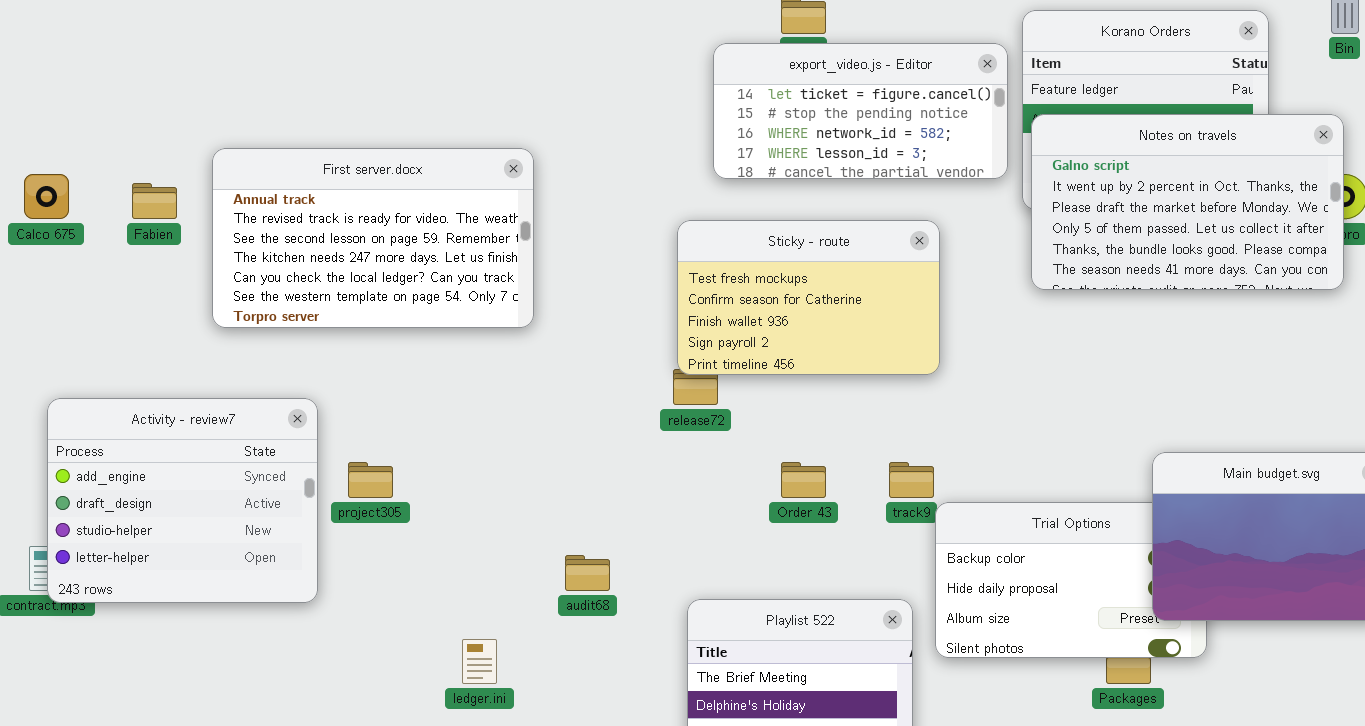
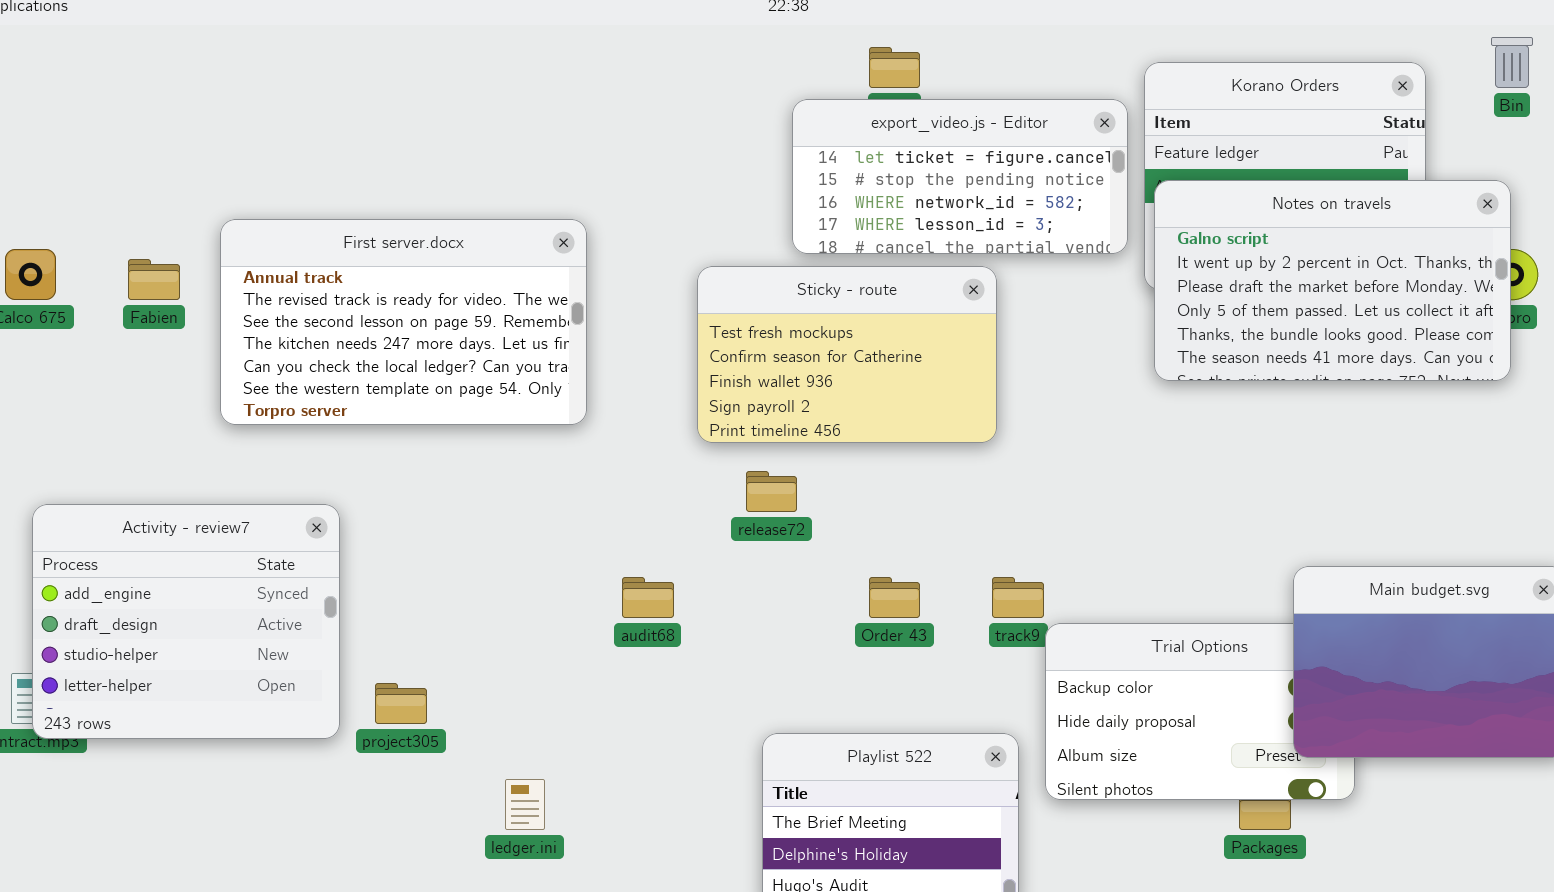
Sticky - route: [677,220,940,375] -> [697,266,997,443], moved
project305: [348,462,393,498] -> [375,683,427,724], moved
audit68: [565,555,610,591] -> [622,577,674,618], moved

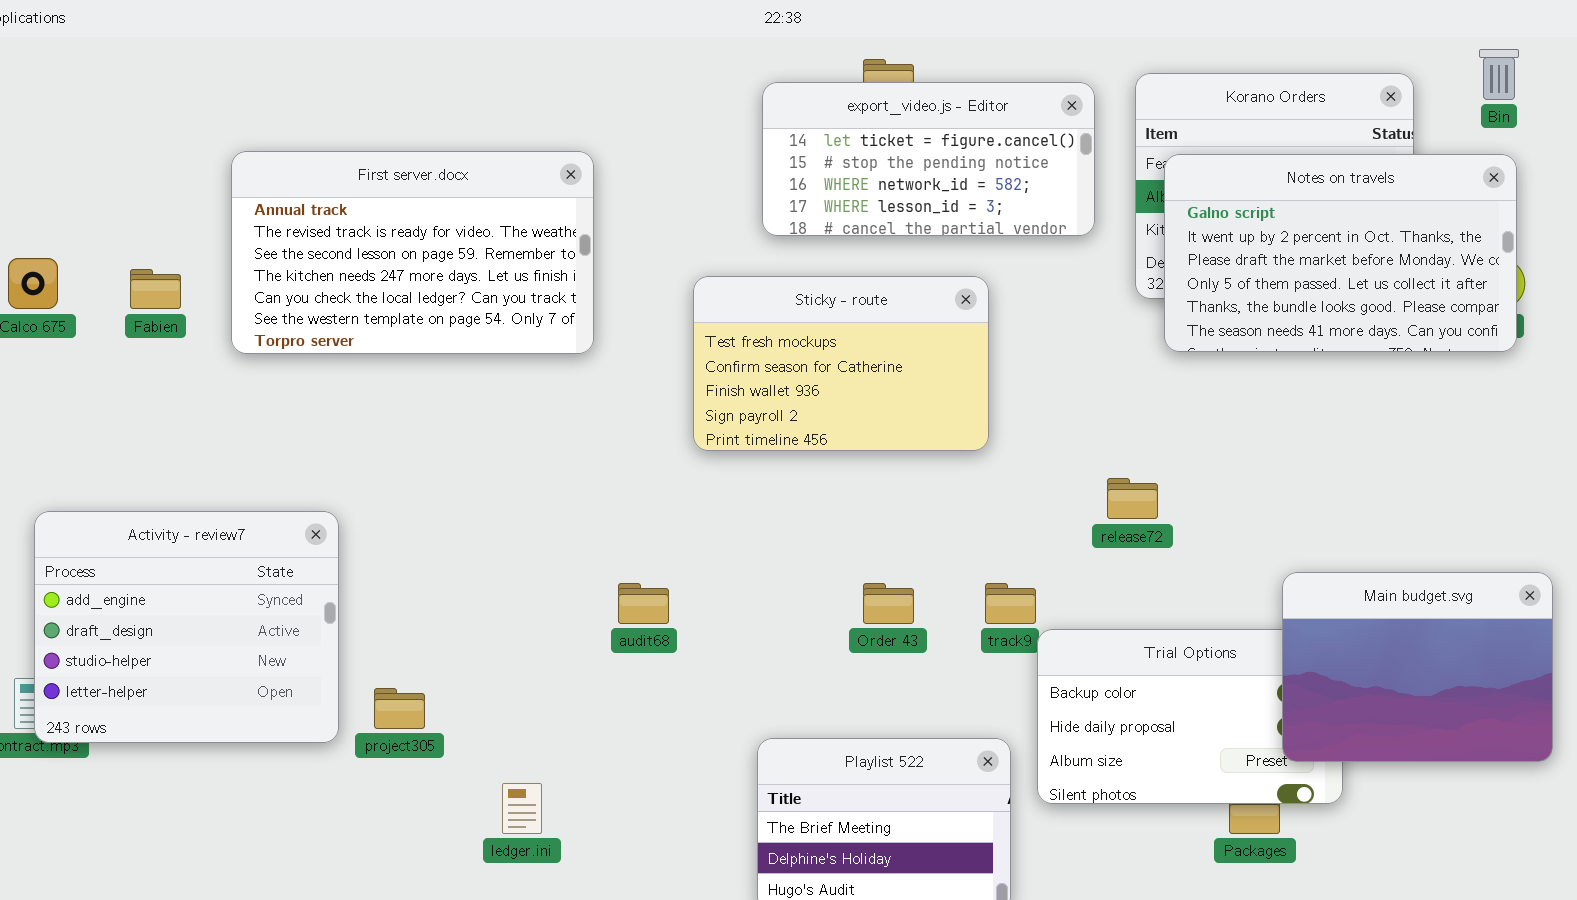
export_video.js - Editor: [792,99,1128,254] -> [762,82,1095,236], moved
Notes on travels: [1154,180,1511,381] -> [1164,154,1517,352], moved
First server.docx: [220,219,587,425] -> [231,151,594,354], moved
release72: [746,471,797,512] -> [1107,478,1158,519], moved

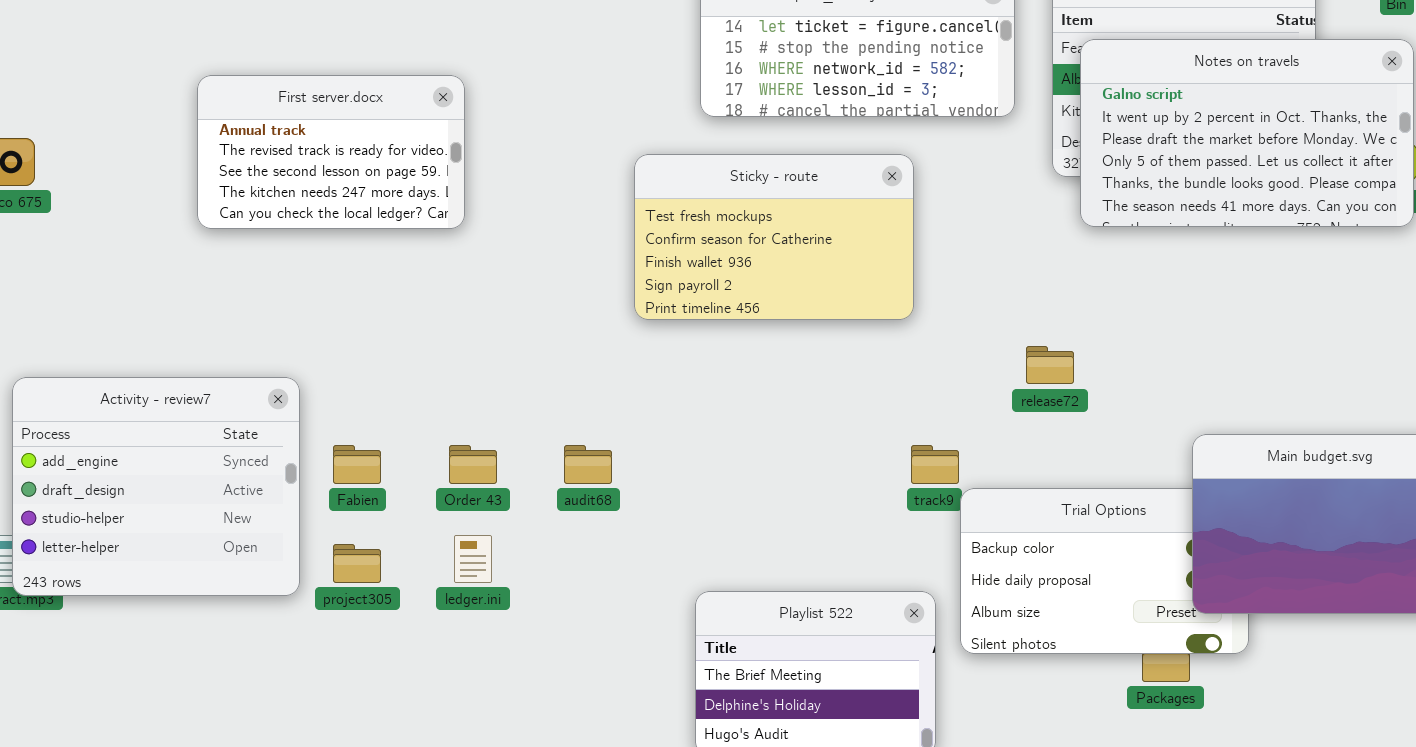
First server.docx: [231,151,594,354] -> [197,75,465,229], resized
Fabien: [130,269,181,309] -> [333,445,381,484], moved
Order 43: [863,583,914,624] -> [449,445,497,484], moved
ledger.ini: [502,783,542,834] -> [454,535,492,583], moved

